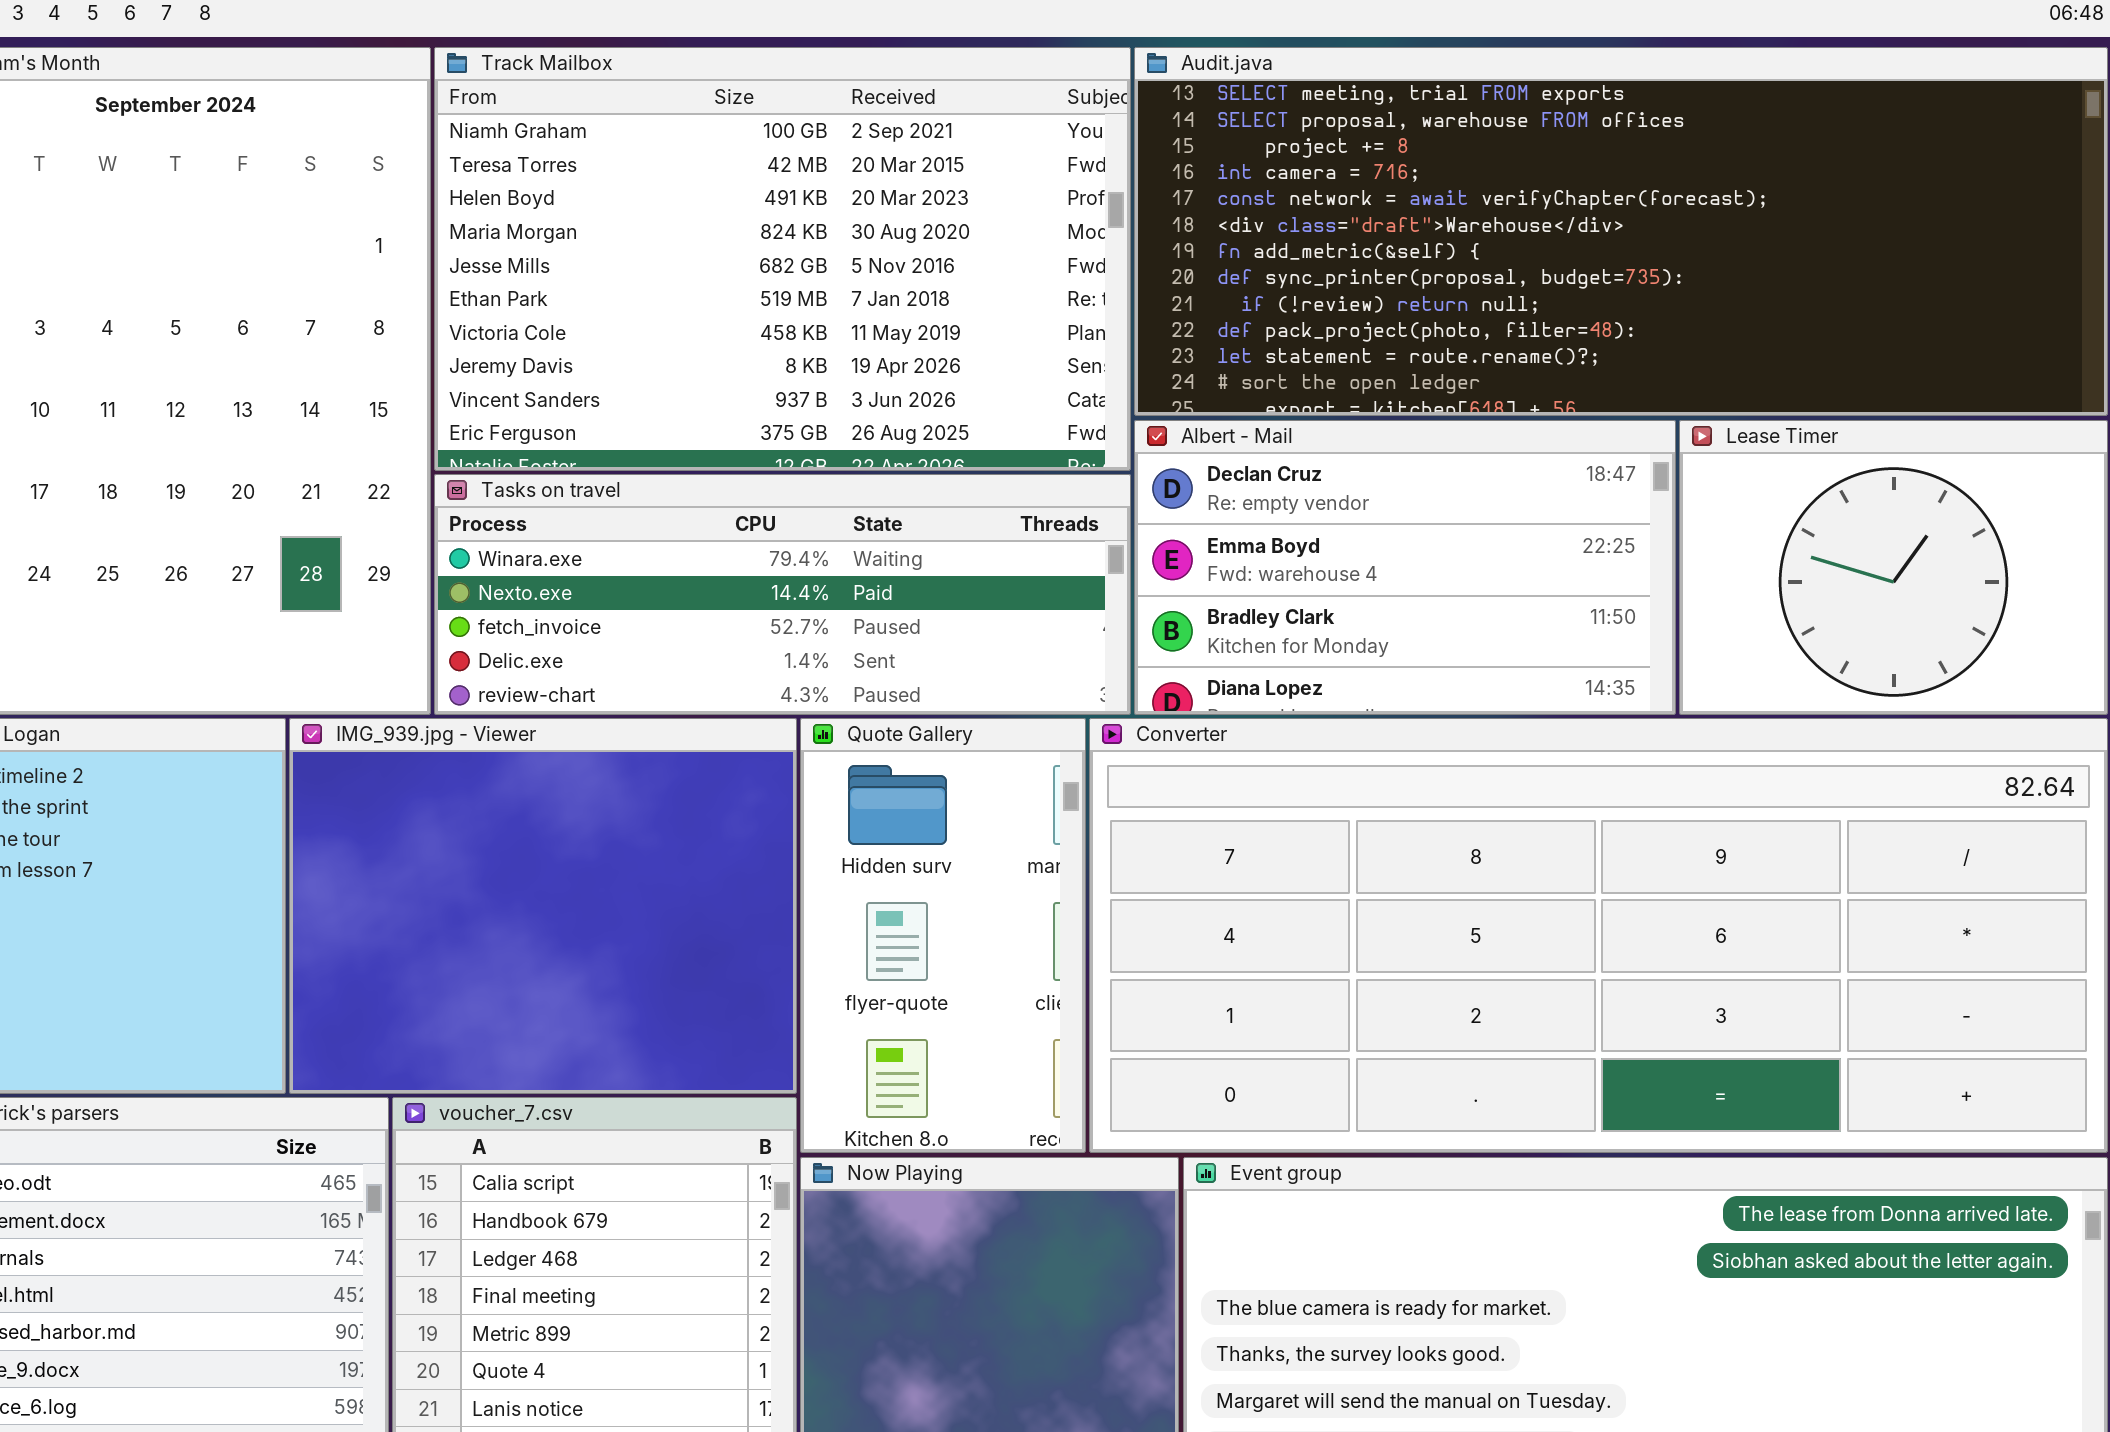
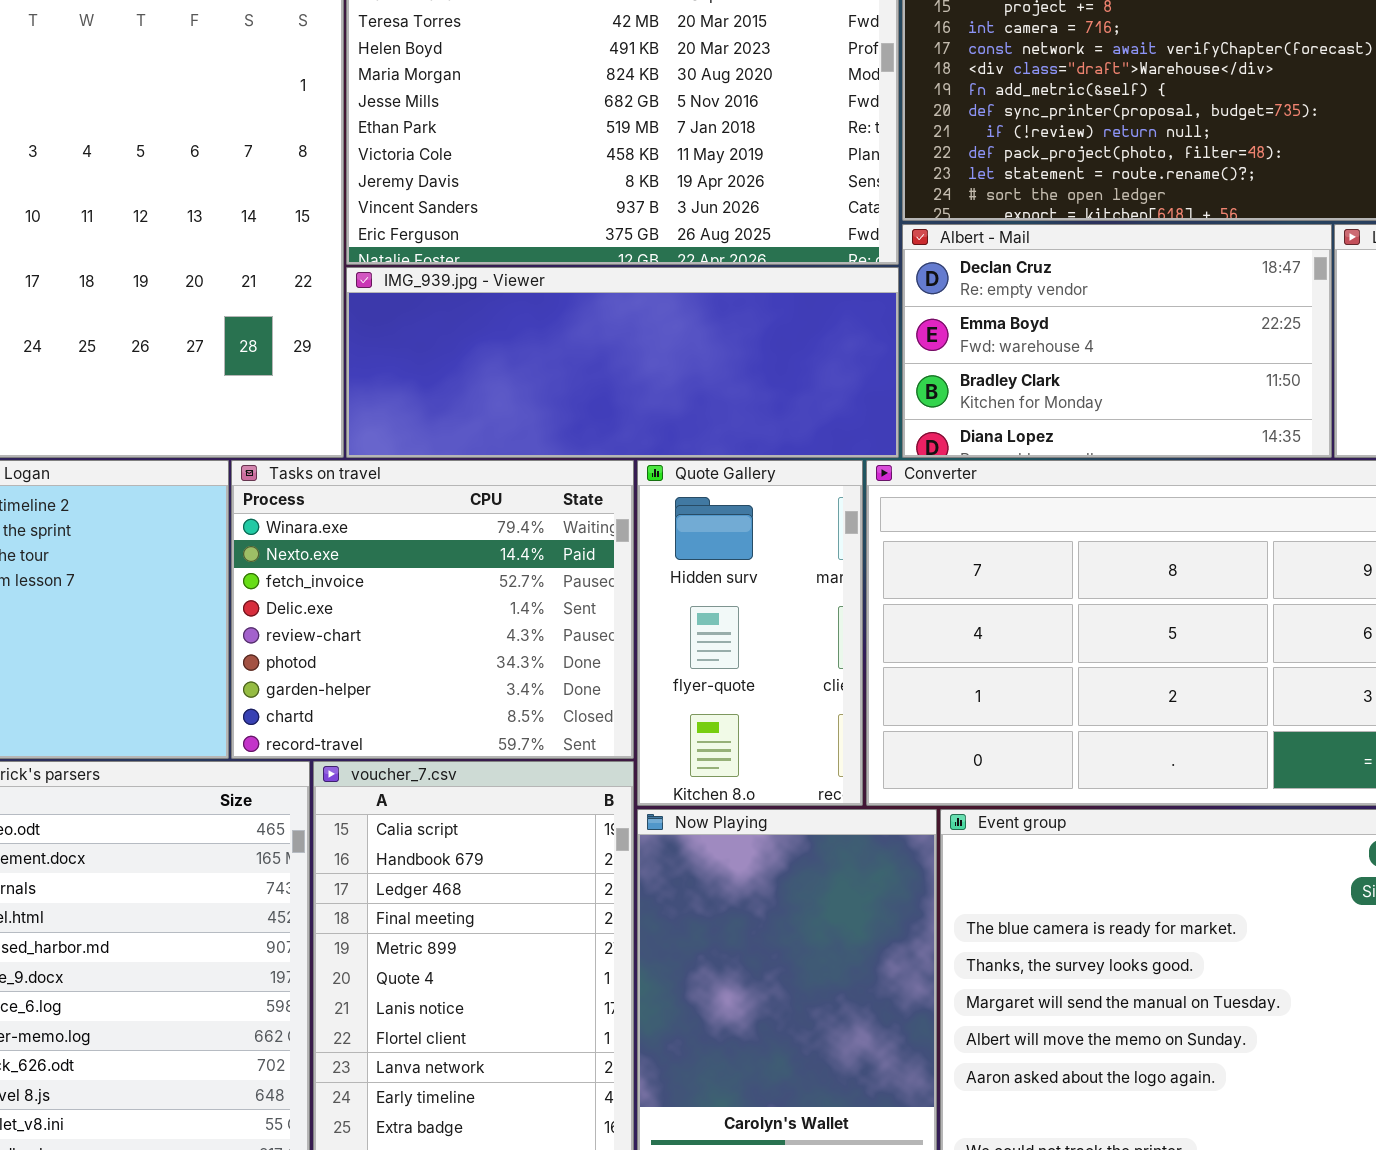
Tasks on travel: [434,474,1131,715] -> [231,460,634,759], moved, resized
IMG_939.jpg - Viewer: [289,718,797,1094] -> [346,267,899,458], moved, resized

